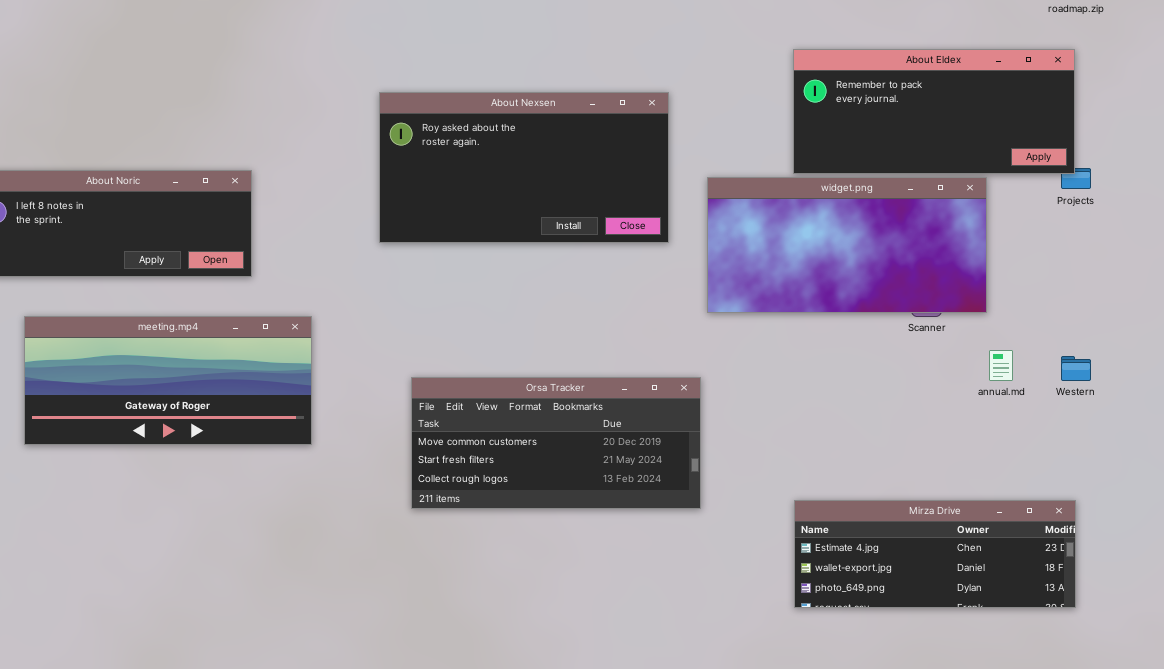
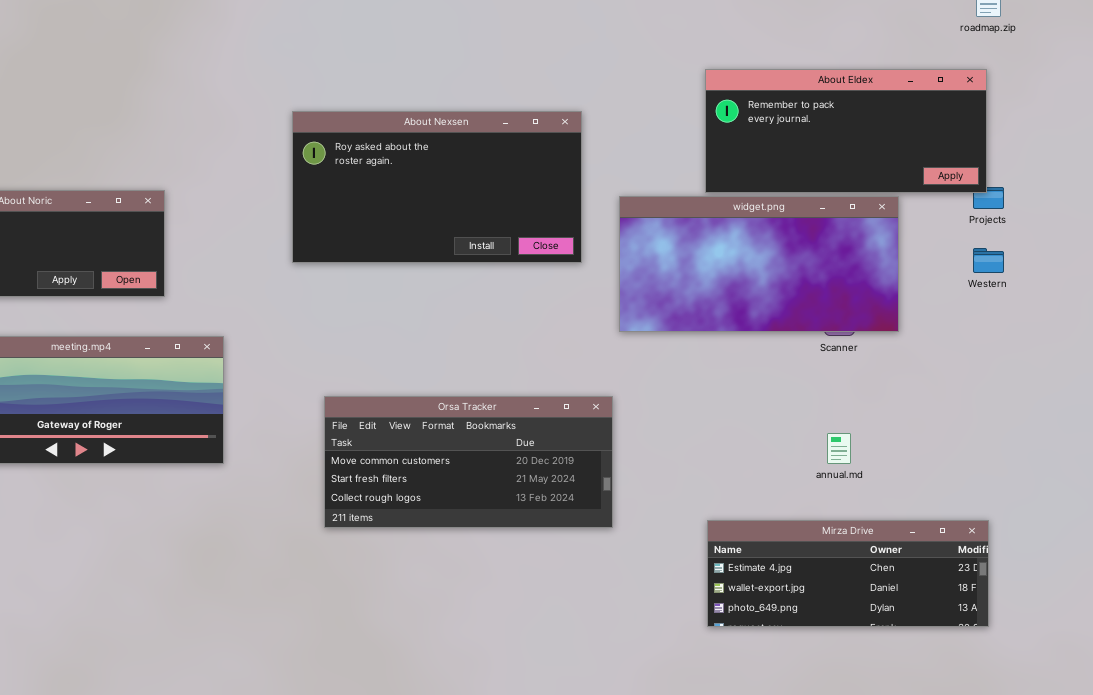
annual.md: [989,350,1013,381] -> [827,433,851,464], moved
Western: [1061,356,1091,381] -> [973,248,1004,273], moved

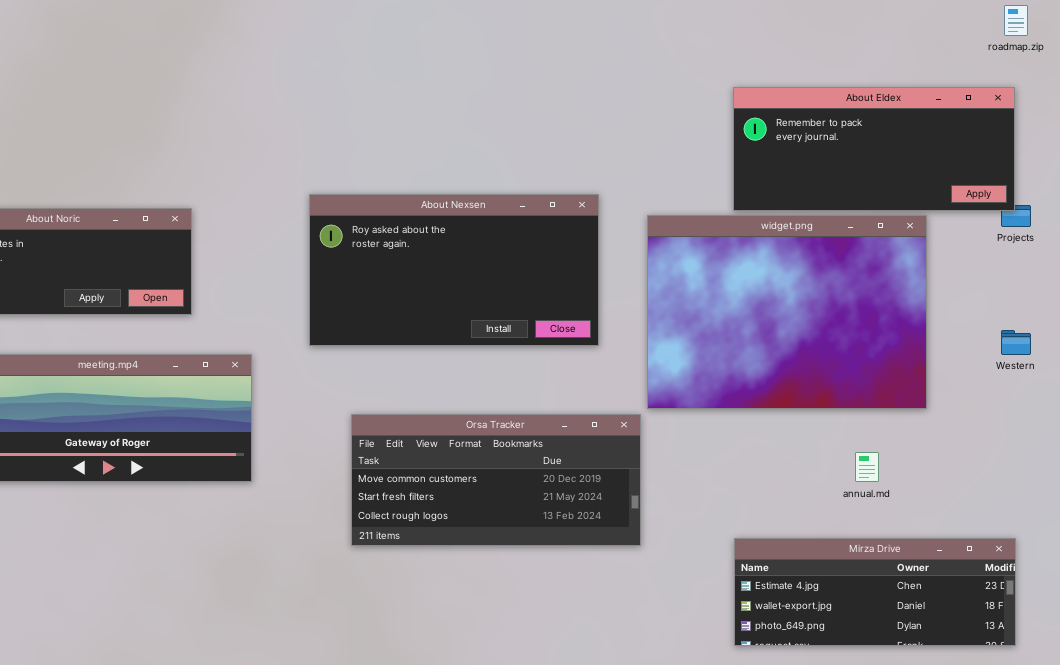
About Nexsen: [292,111,582,263] -> [309,194,599,346], moved
widget.png: [619,196,899,332] -> [647,215,927,409], resized
Western: [973,248,1004,273] -> [1001,330,1031,355], moved

